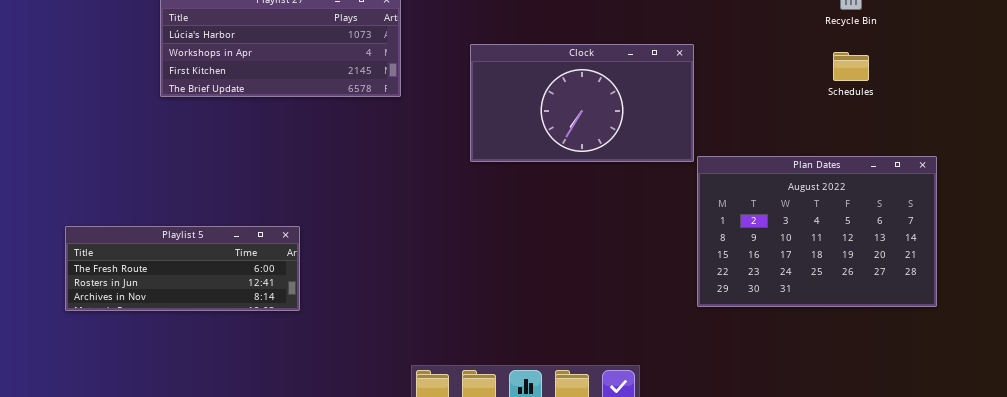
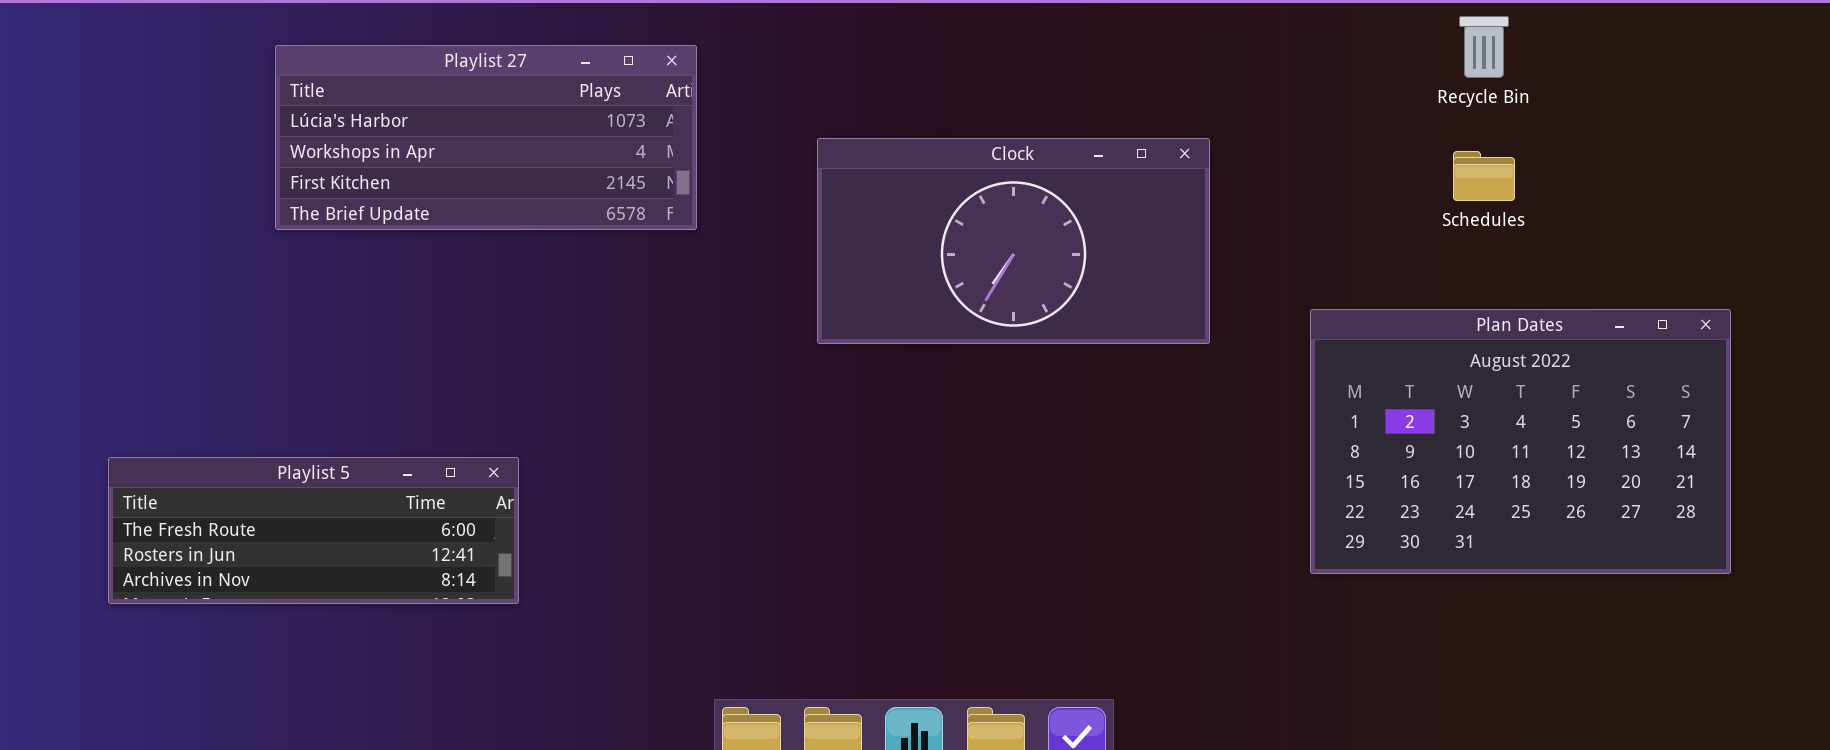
Plan Dates: [697,156,937,307] -> [1310,309,1731,574], moved

